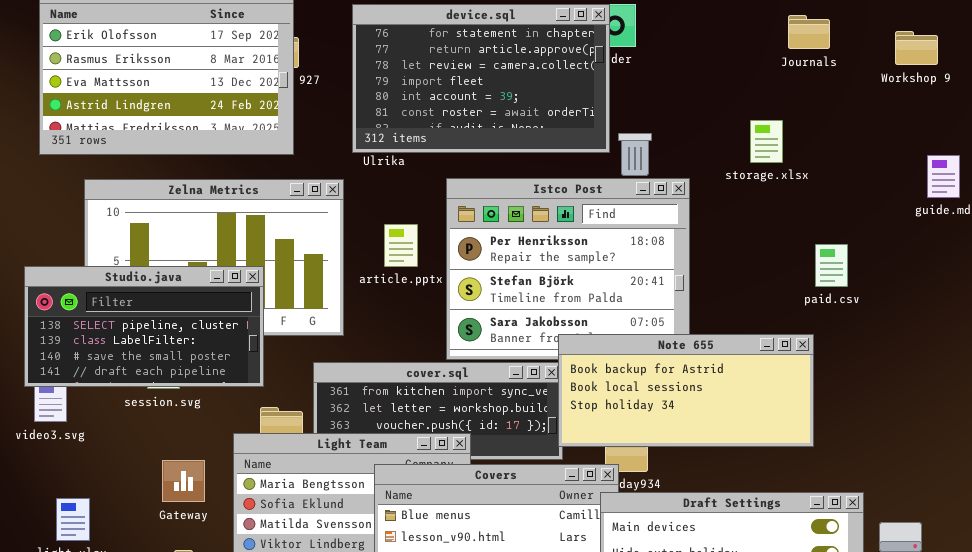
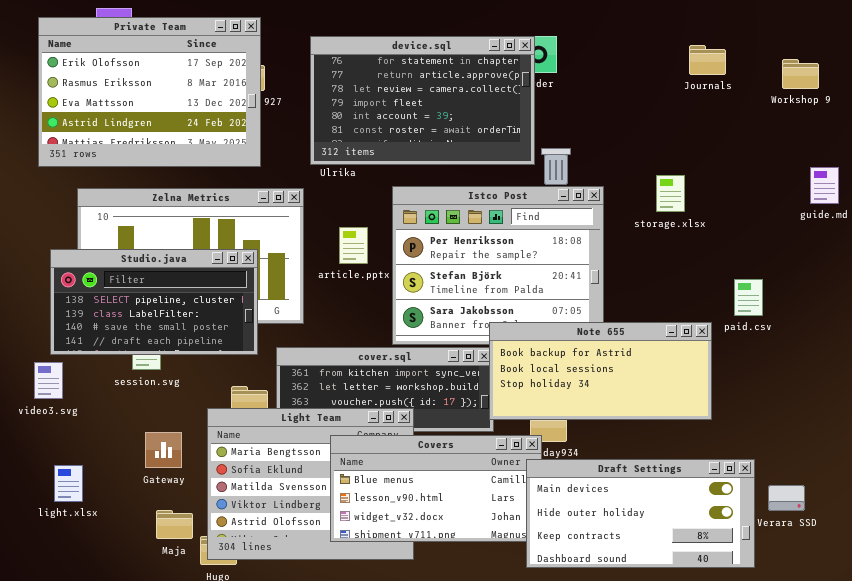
storage.xlsx: [750,120,783,163] -> [656,175,685,212], moved
paid.csv: [815,244,848,287] -> [734,279,763,316], moved
Studio.java: [24,266,264,387] -> [50,249,258,355], moved

